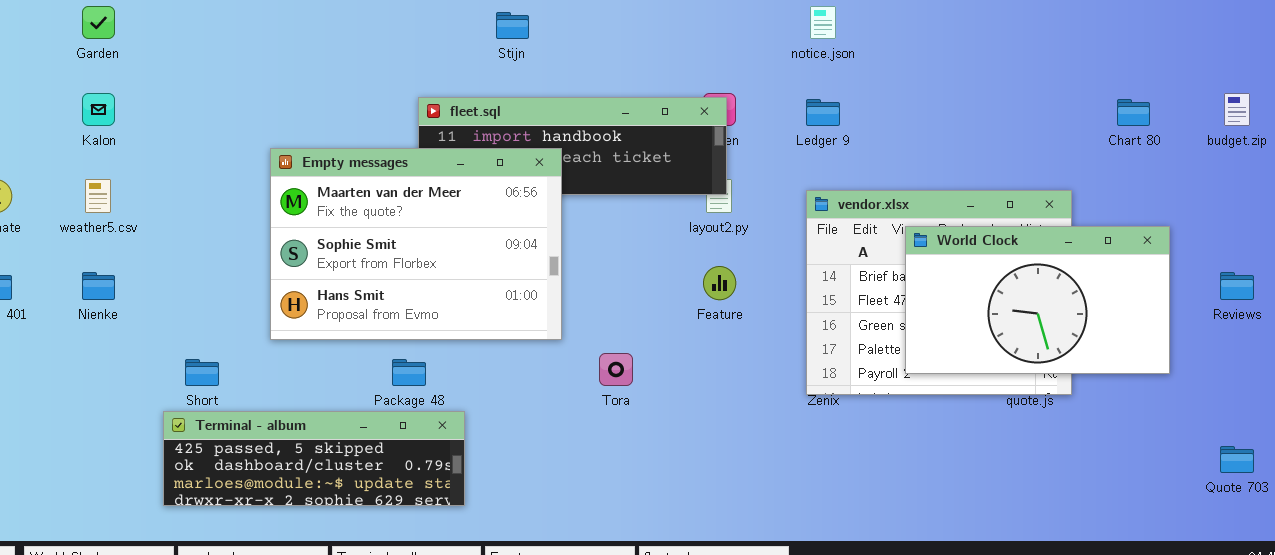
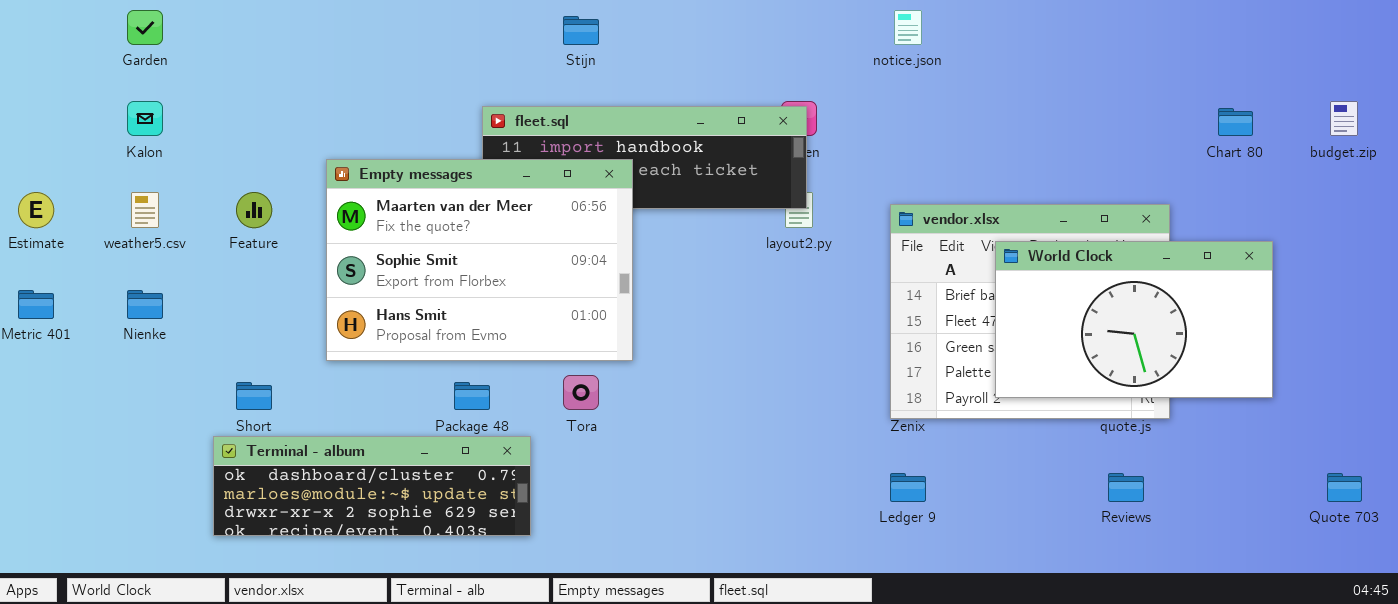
Ledger 9: [806,99,840,126] -> [890,473,926,502], moved
Feature: [703,266,736,300] -> [236,192,272,228], moved
Reviews: [1220,272,1254,300] -> [1108,473,1144,502], moved
Tora: [599,353,633,386] -> [563,375,599,410], moved
Terminal - album: [163,411,465,506] -> [213,436,531,536], scrolled down 1 row

